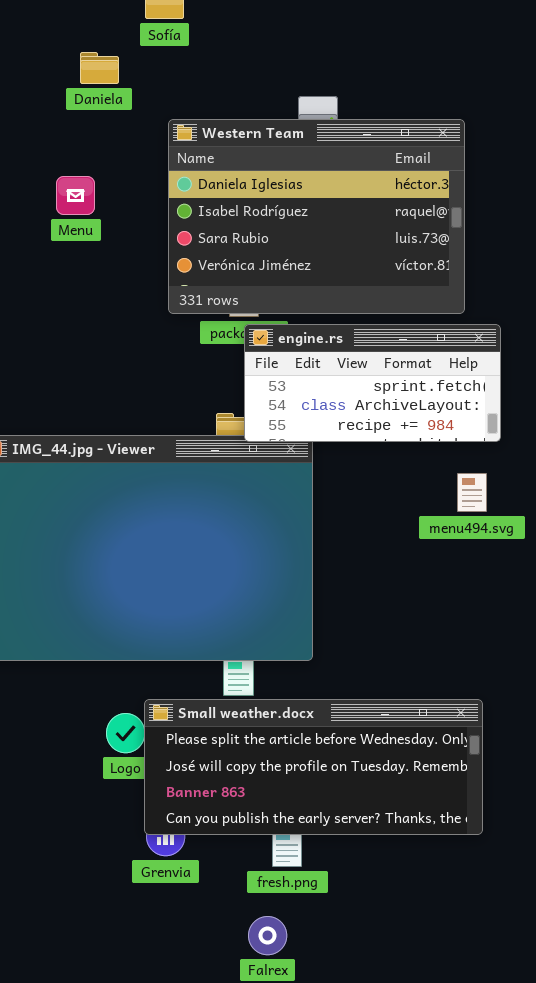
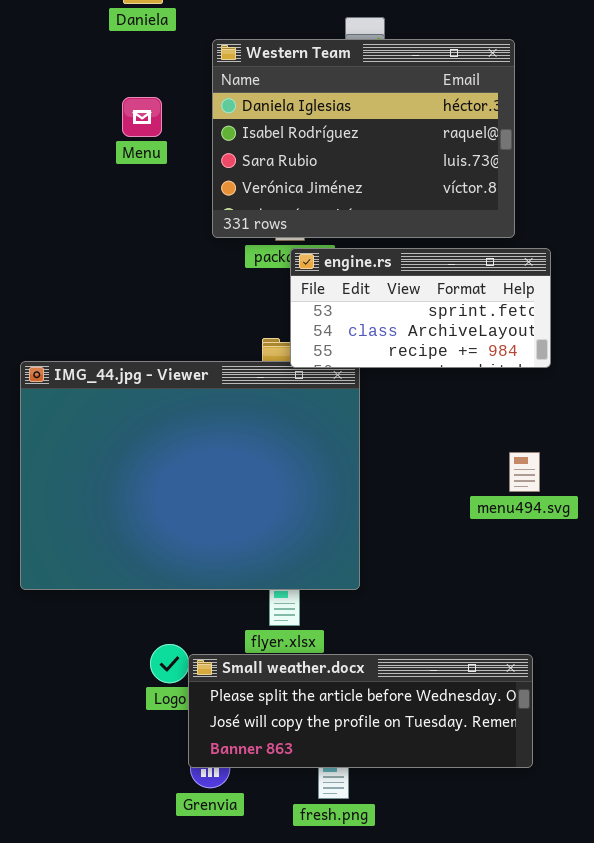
Menu: [56,176,95,215] -> [122,97,162,137], moved
menu494.svg: [457,473,487,512] -> [509,452,540,492], moved
Small weather.docx: [144,699,483,835] -> [188,654,533,768], resized

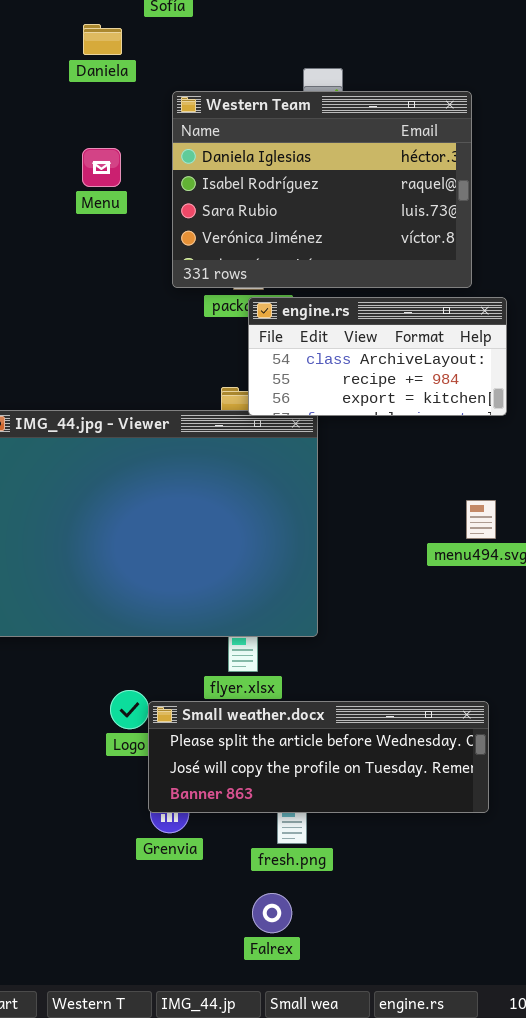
engine.rs: [290,248,551,368] -> [248,297,507,416], scrolled down 1 row

